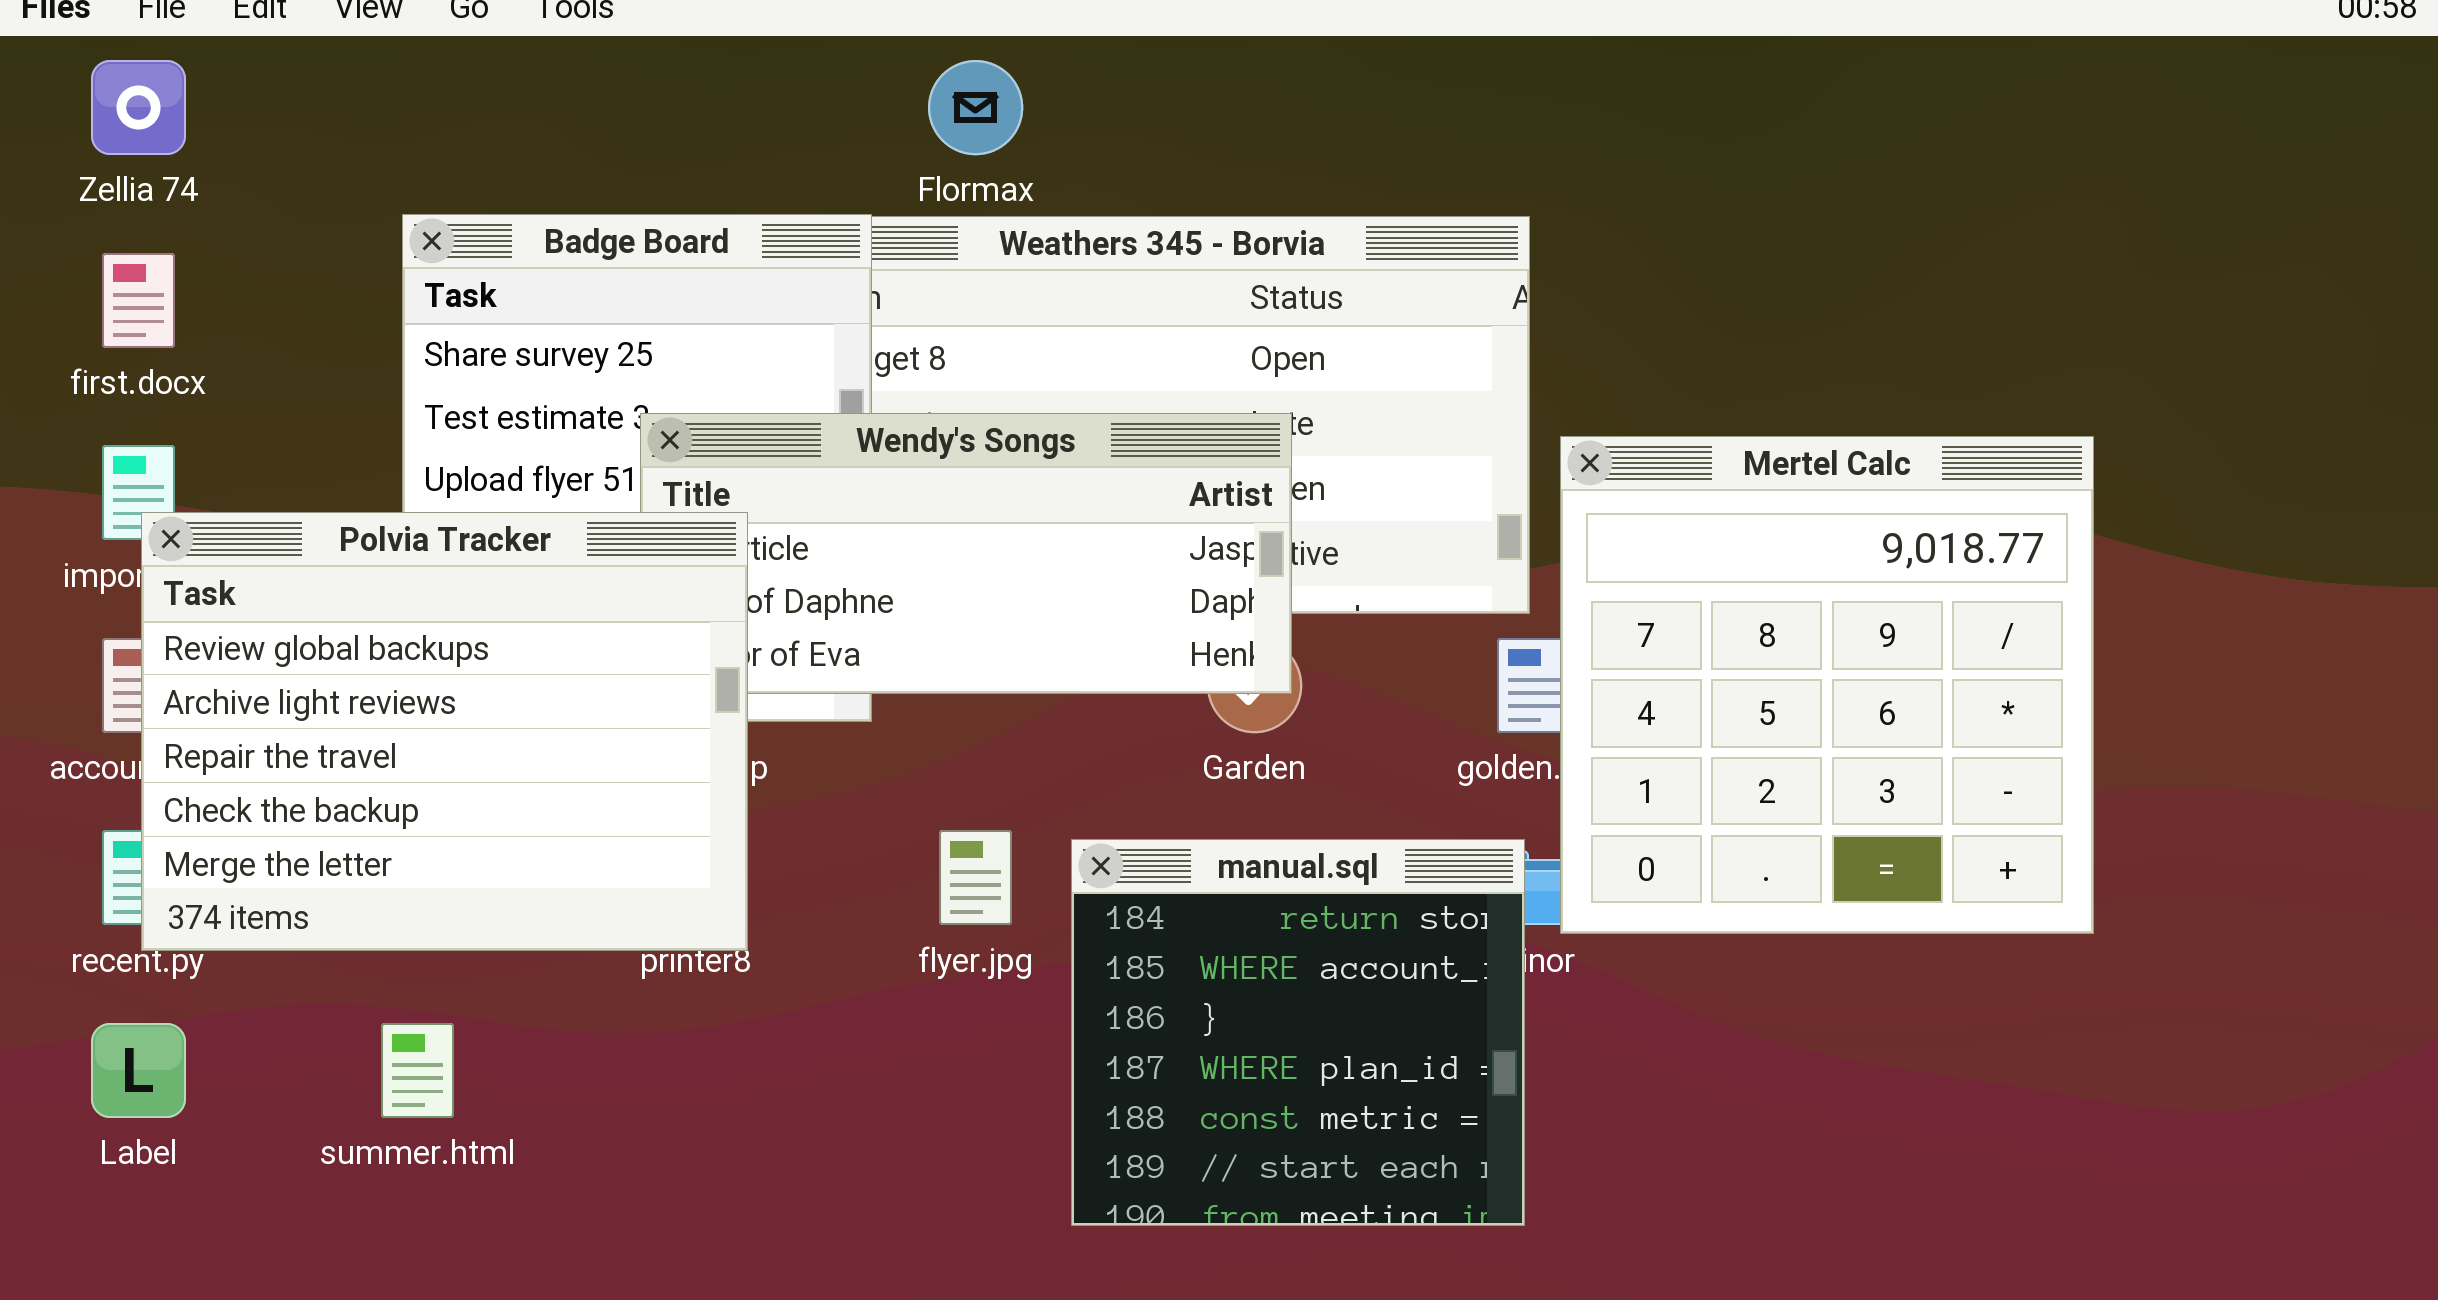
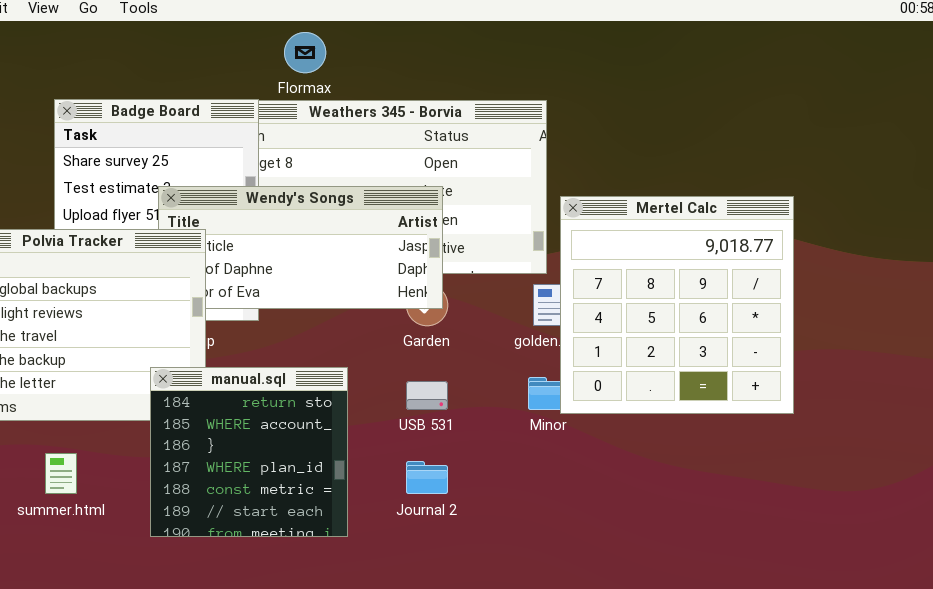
manual.sql: [1071,839,1525,1226] -> [150,367,348,537], moved

